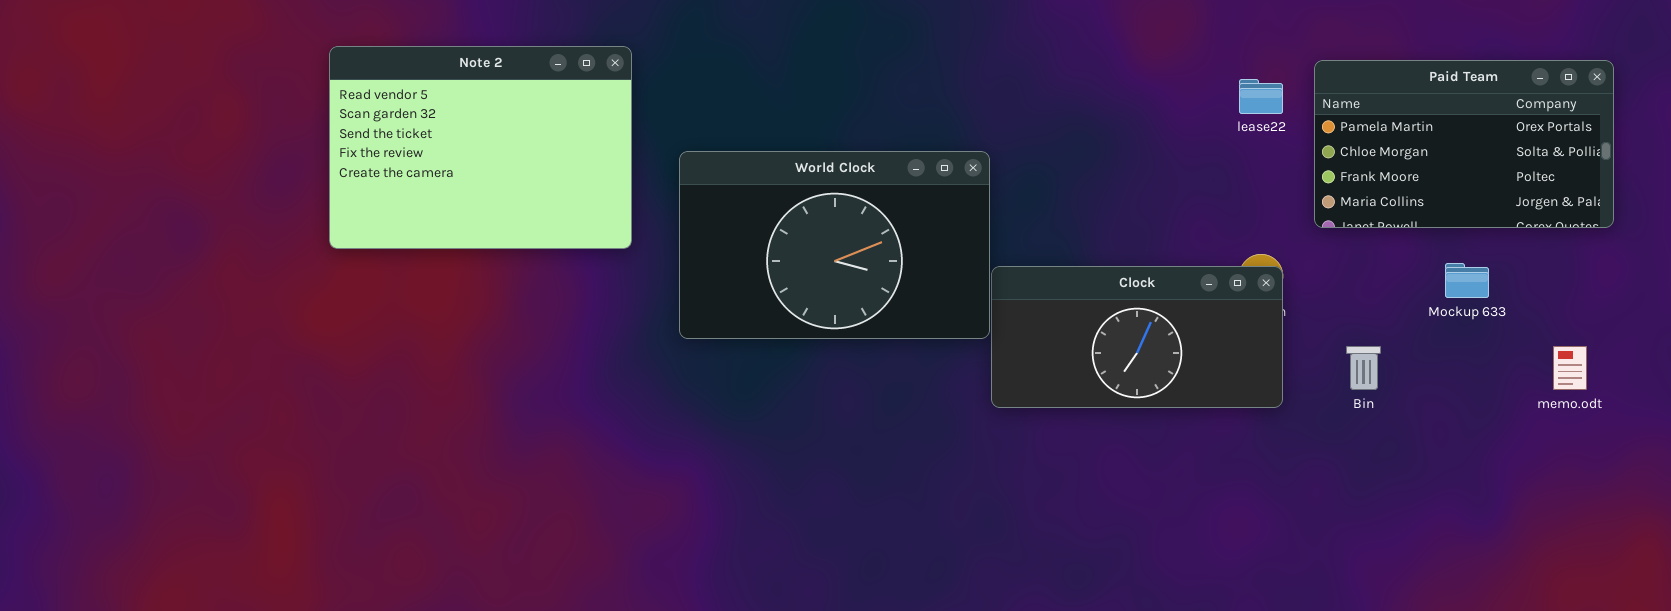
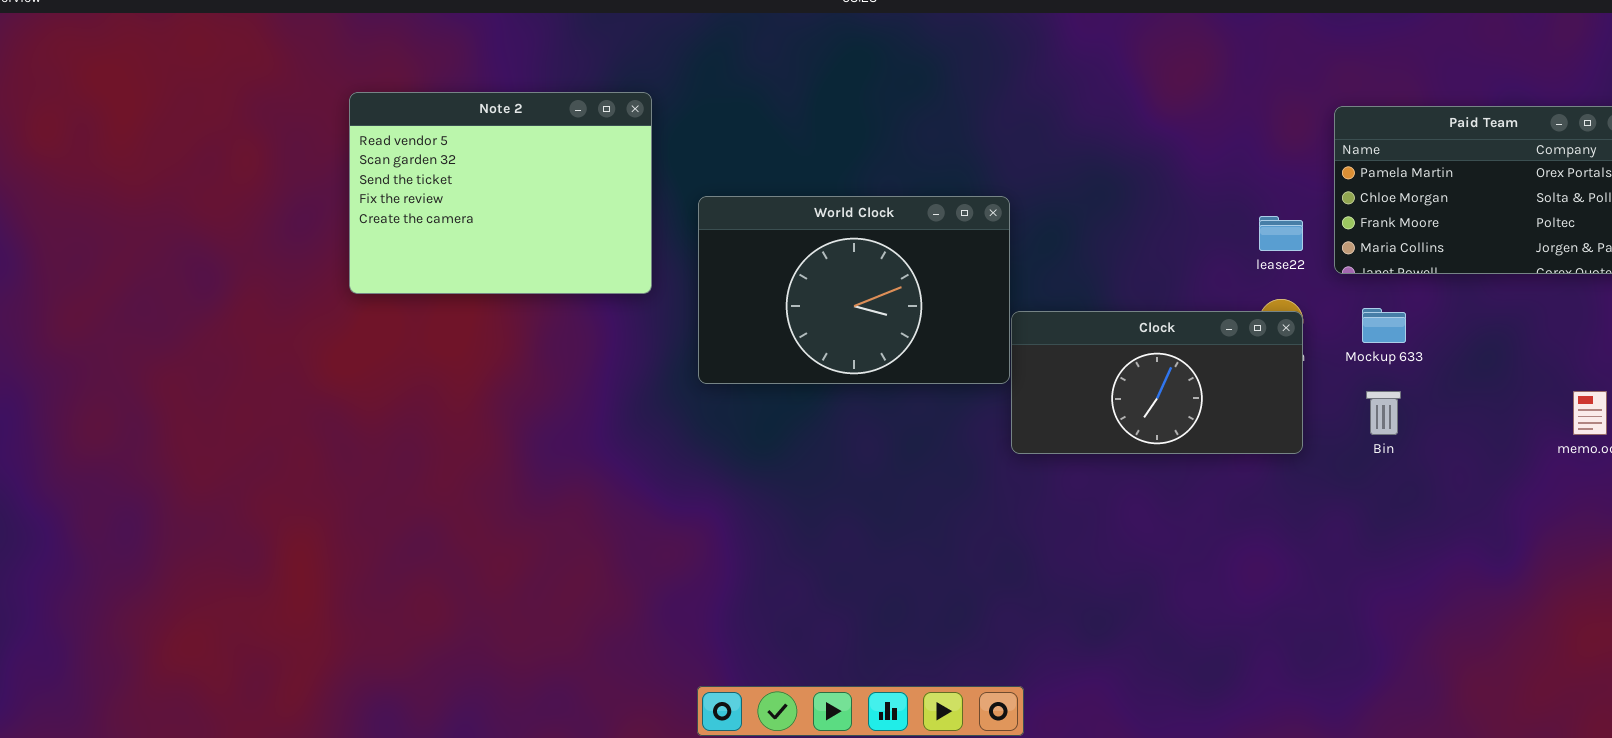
lease22: [1239,79,1283,114] -> [1259,216,1303,251], moved
Mockup 633: [1445,263,1489,298] -> [1362,308,1406,343], moved

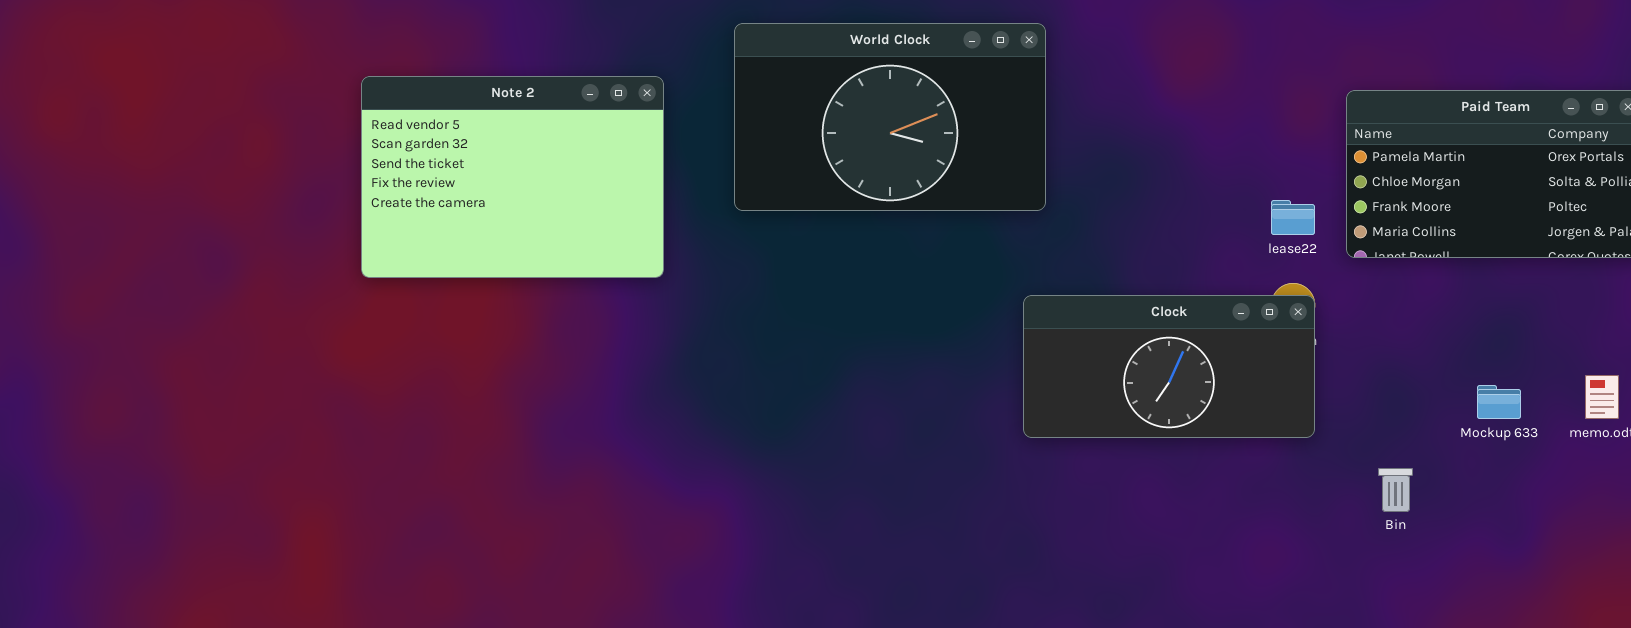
World Clock: [698,196,1010,384] -> [734,23,1046,211], moved
Mockup 633: [1362,308,1406,343] -> [1477,385,1521,419], moved
Bin: [1366,391,1401,435] -> [1378,468,1413,512], moved

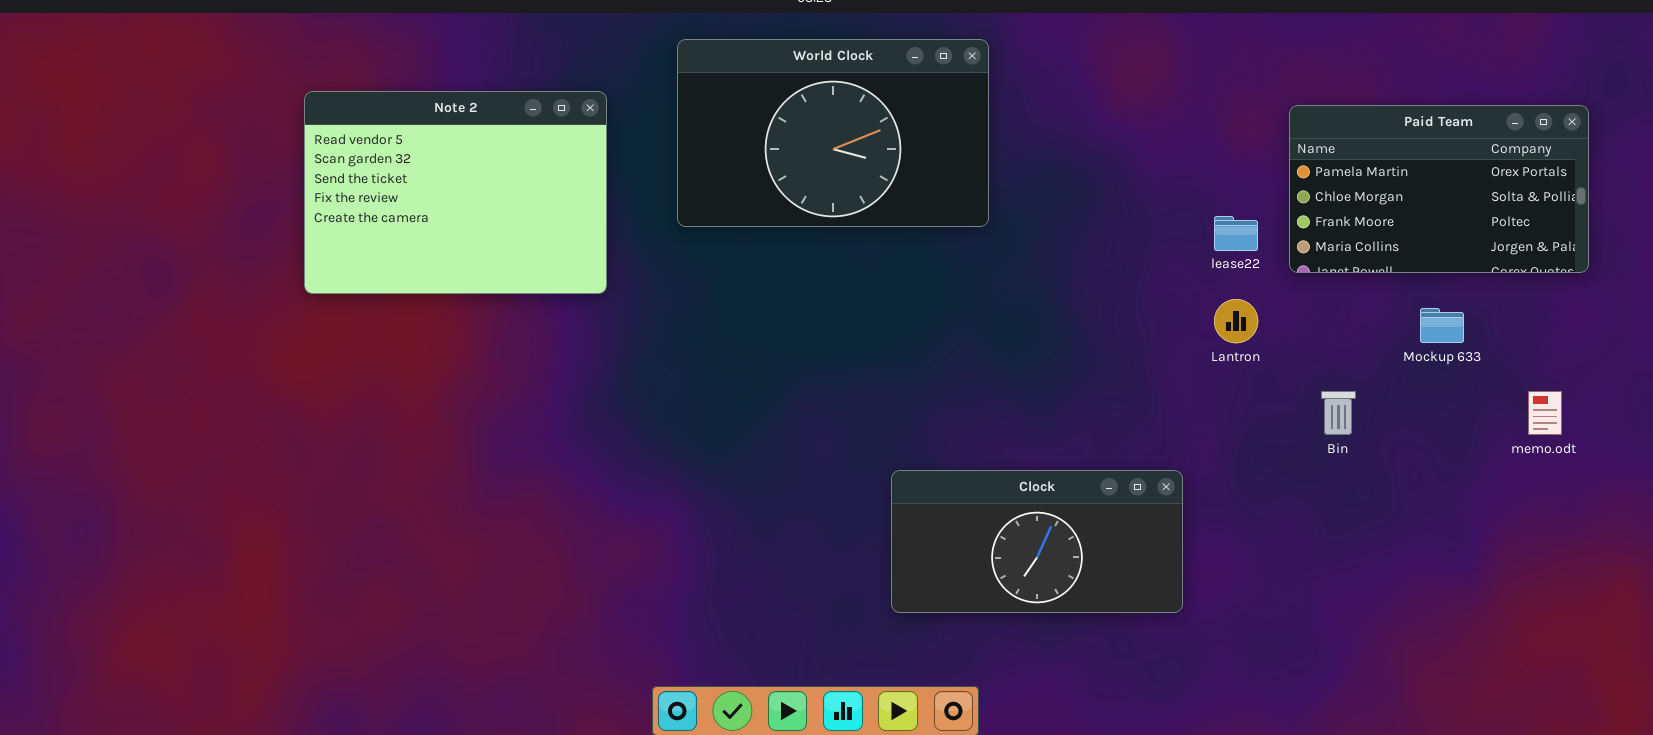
Clock: [1023,295,1315,438] -> [891,470,1183,613], moved
Mockup 633: [1477,385,1521,419] -> [1420,308,1464,343], moved
Bin: [1378,468,1413,512] -> [1321,391,1356,435], moved

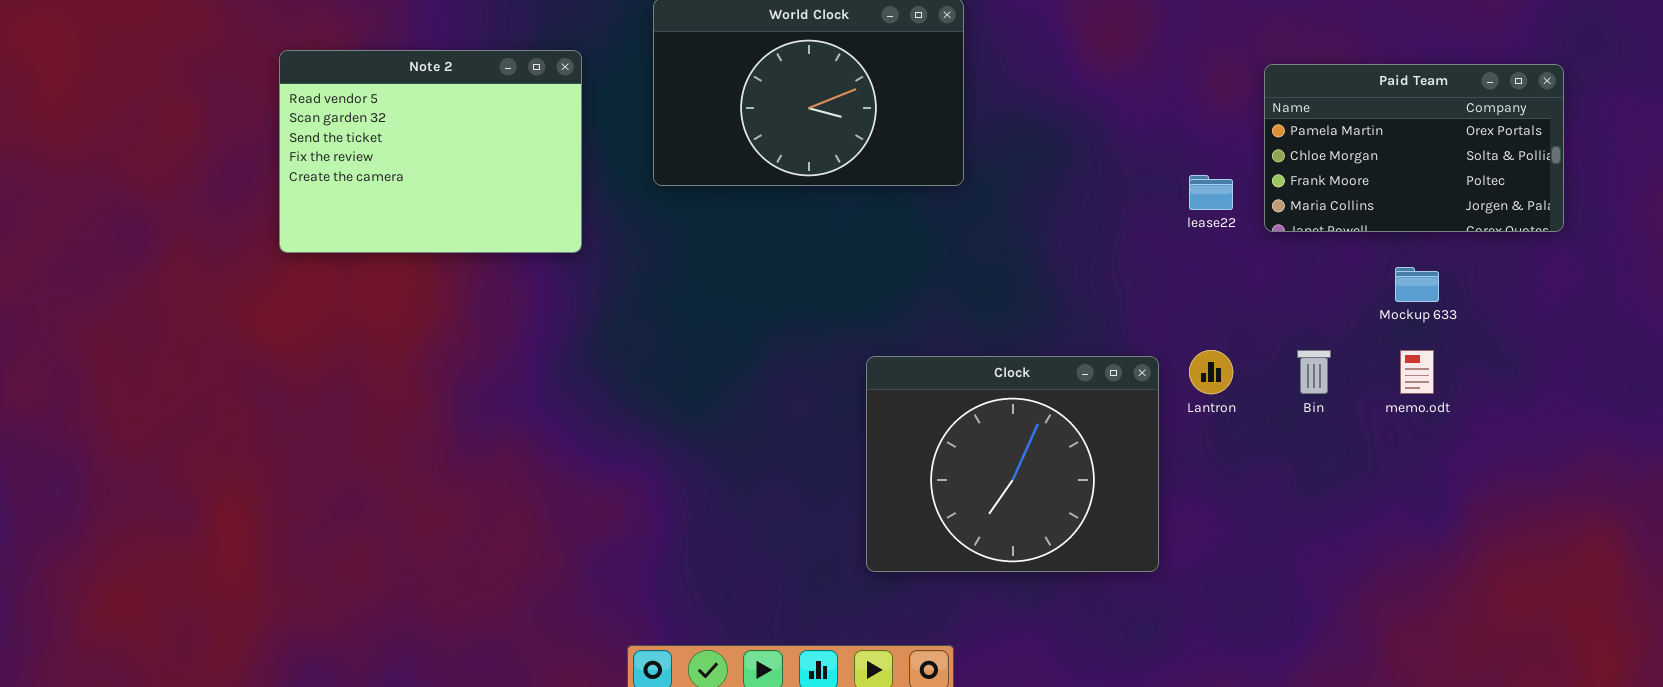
Lantron: [1214,299,1258,343] -> [1189,350,1233,394], moved
memo.odt: [1528,391,1562,435] -> [1400,350,1434,394], moved
Clock: [891,470,1183,613] -> [866,356,1159,572], resized

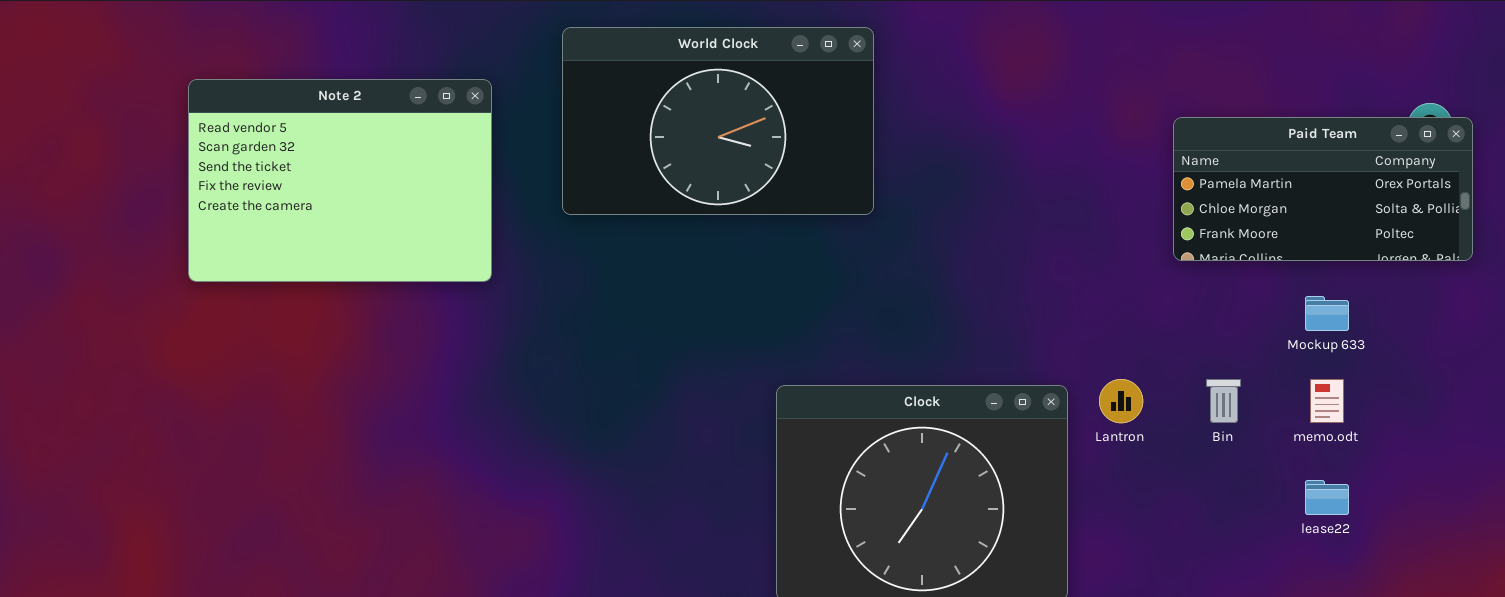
Paid Team: [1264,64,1564,232] -> [1173,117,1473,261], resized
lease22: [1189,175,1233,210] -> [1305,480,1349,515], moved

